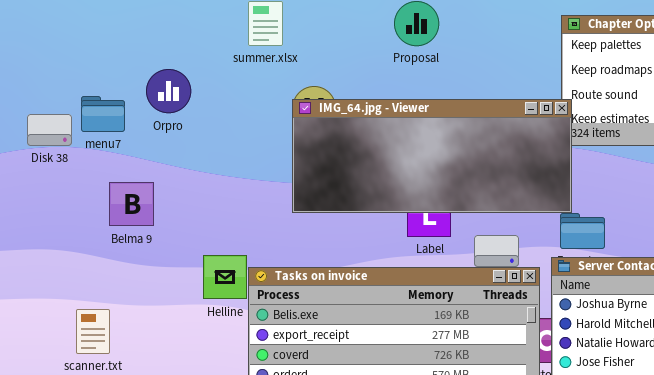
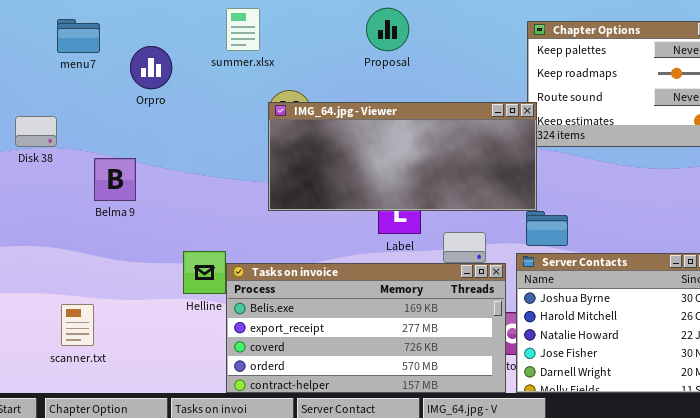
Orpro: [146,69,191,113] -> [130,46,172,89], moved
menu7: [81,96,125,132] -> [57,19,100,53], moved
Belma 9: [109,182,154,226] -> [94,158,136,201], moved

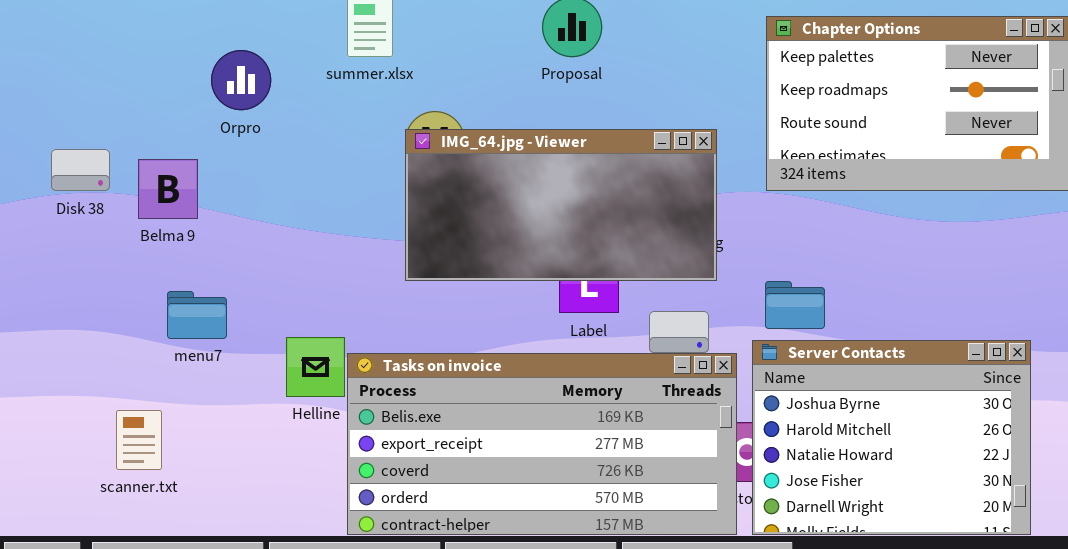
menu7: [57,19,100,53] -> [167,291,227,339], moved
IMG_64.jpg - Viewer: [268,102,537,211] -> [405,129,717,281], resized
Belma 9: [94,158,136,201] -> [138,159,198,219], moved

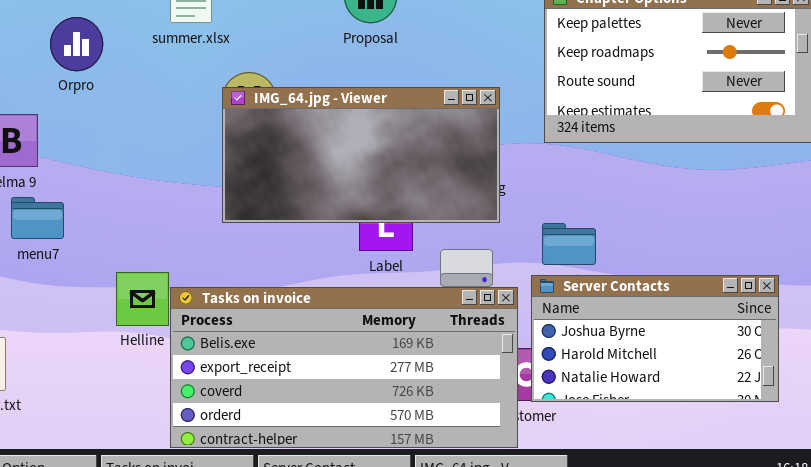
menu7: [167,291,227,339] -> [11,197,64,239], moved
Server Contacts: [752,340,1031,535] -> [531,275,779,402], resized

